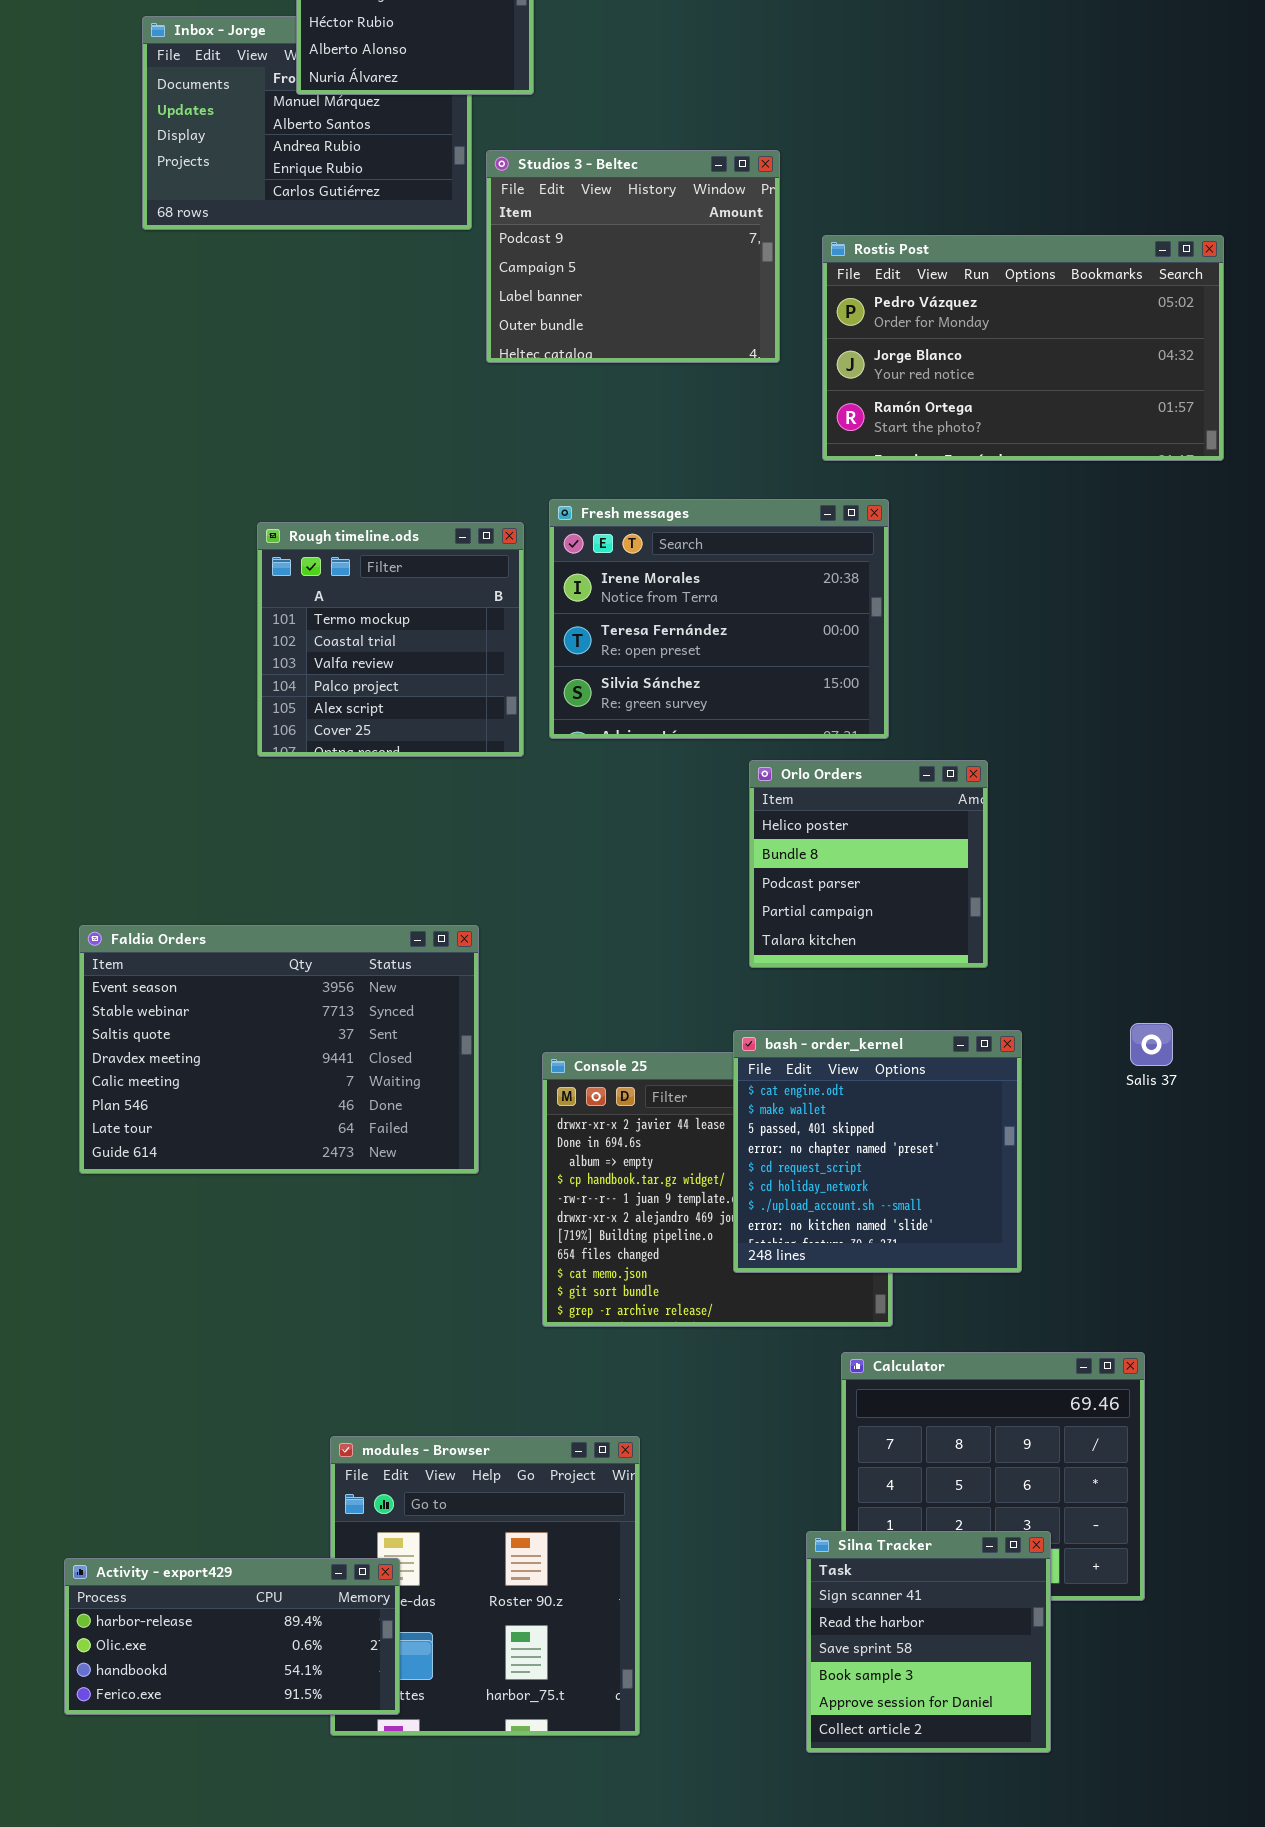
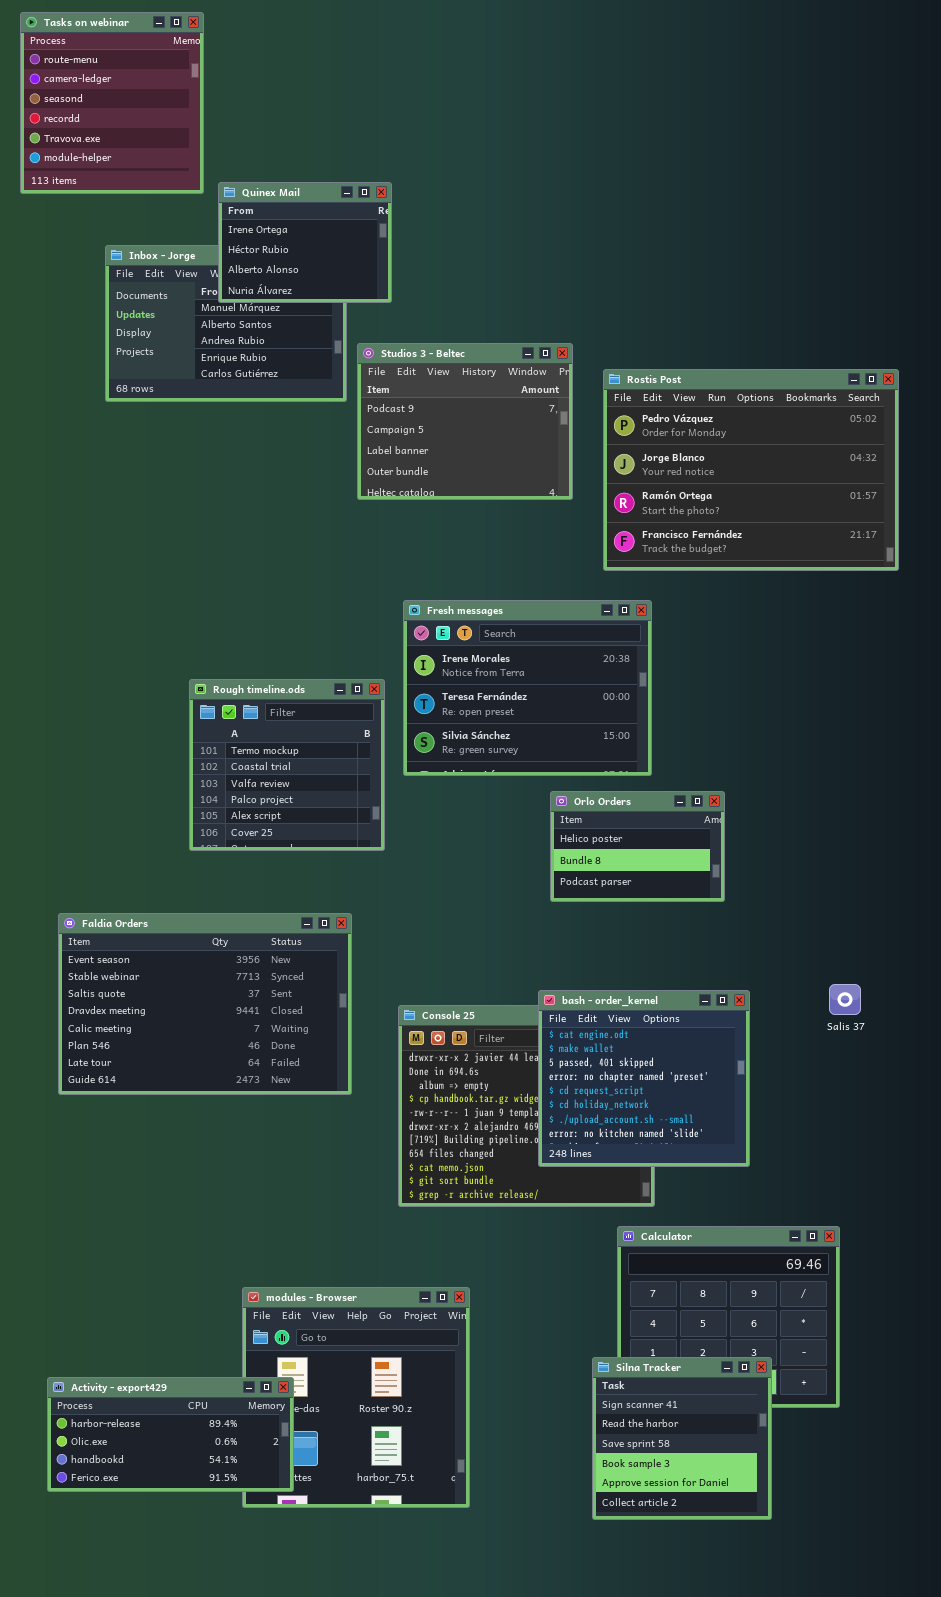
Rostis Post: [822,235,1224,461] -> [603,369,899,571], resized
Rough timeline.ods: [257,522,524,757] -> [189,679,385,851], moved
Orlo Orders: [749,760,988,968] -> [550,791,725,902], resized

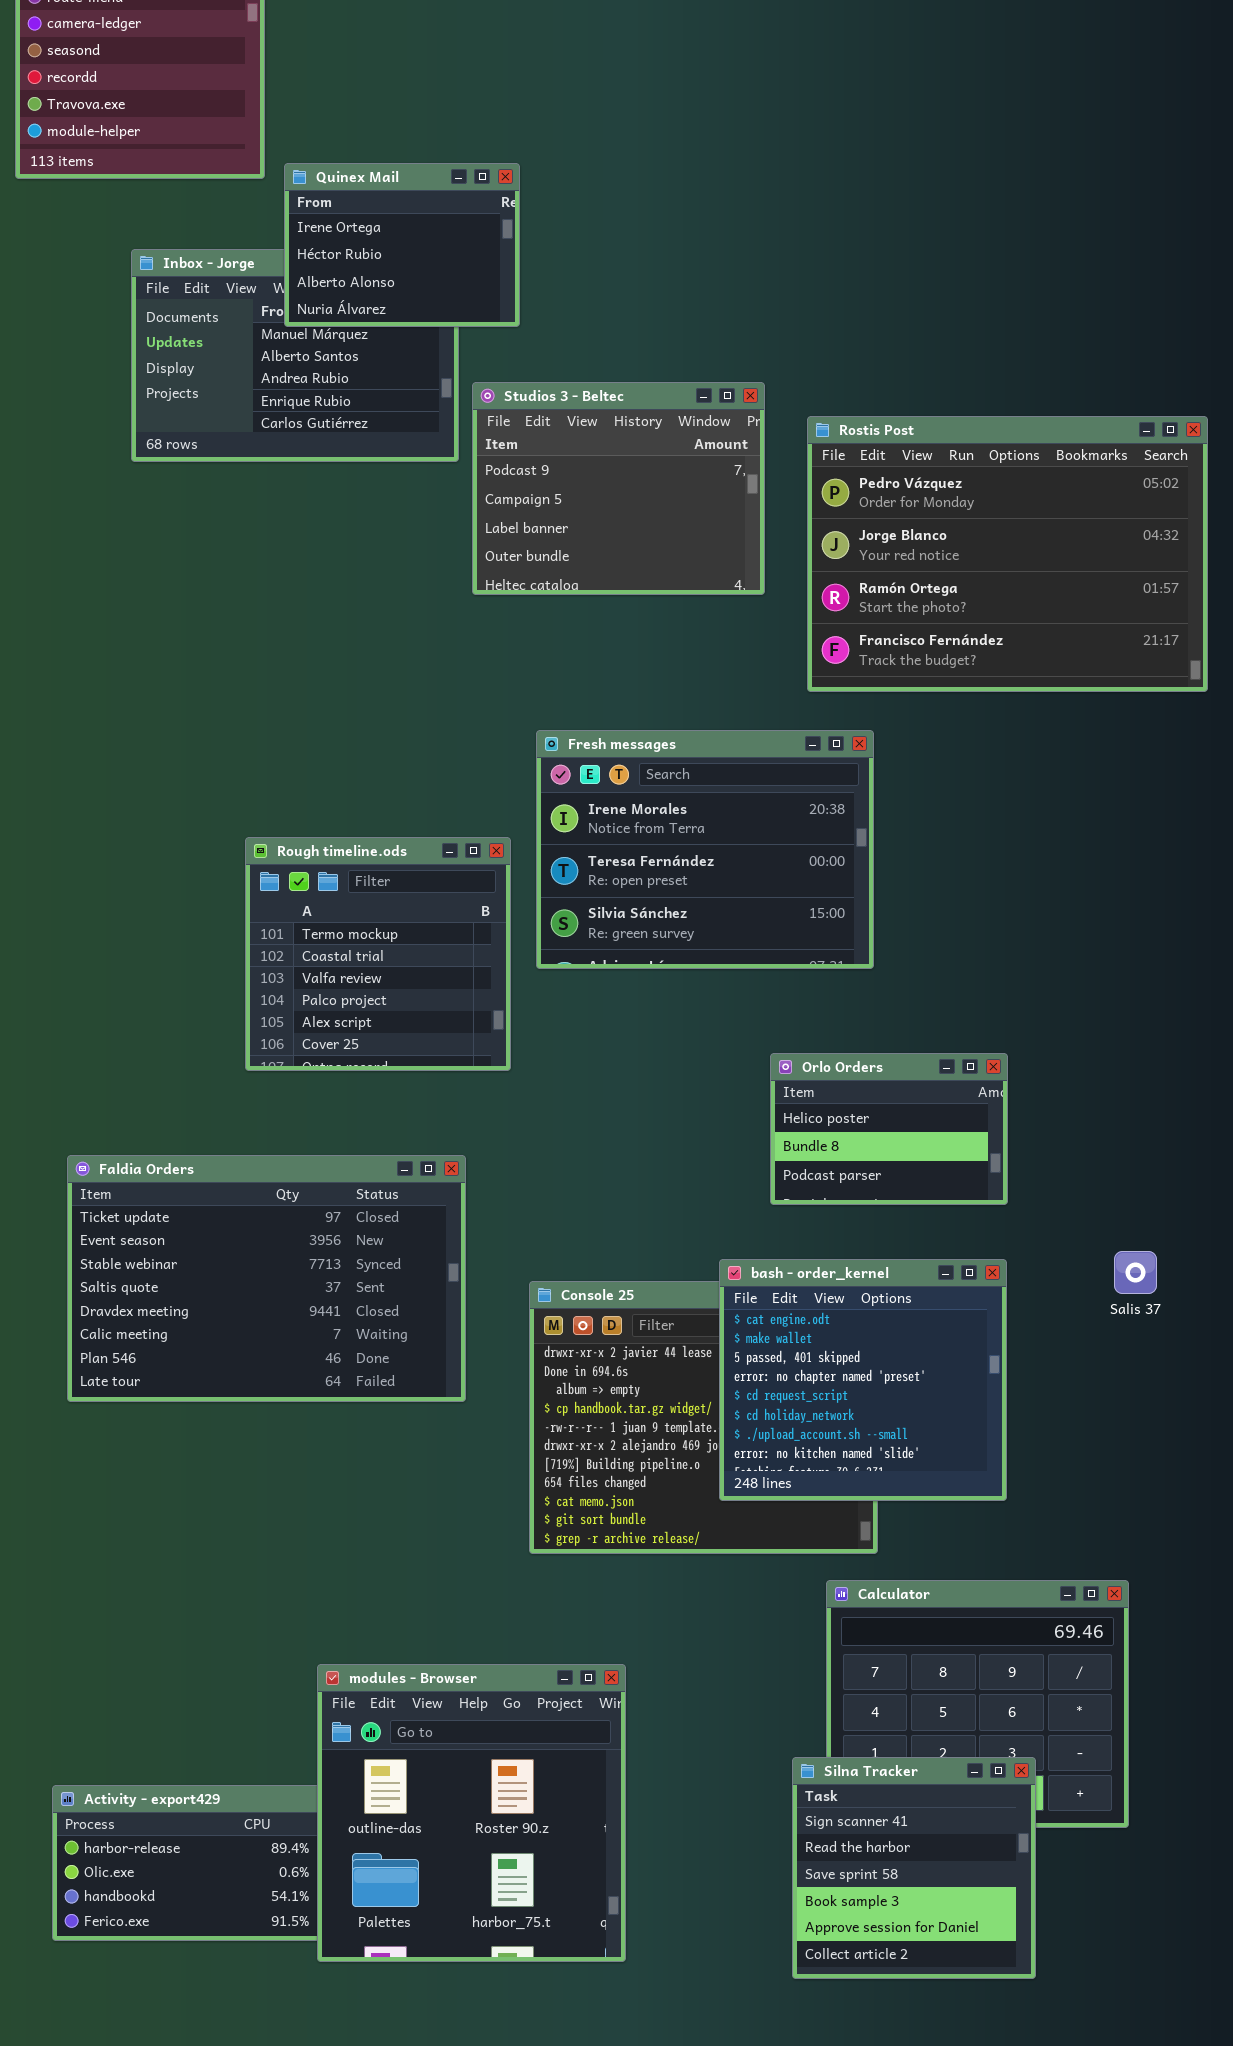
Orlo Orders: [550,791,725,902] -> [770,1053,1008,1205], moved
Faldia Orders: [58,913,352,1095] -> [67,1155,466,1402], scrolled up 1 row
modules - Browser: [242,1287,470,1508] -> [317,1664,626,1962], raised

